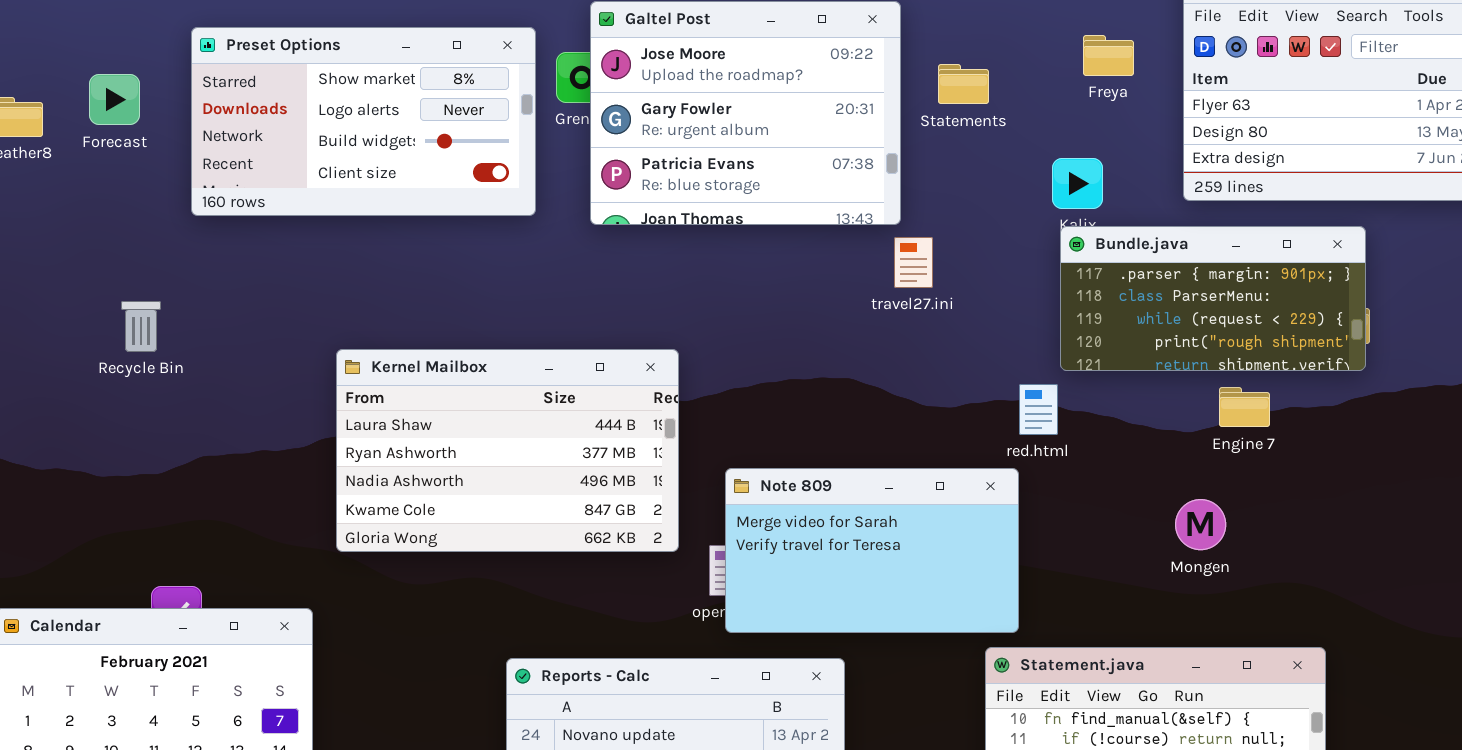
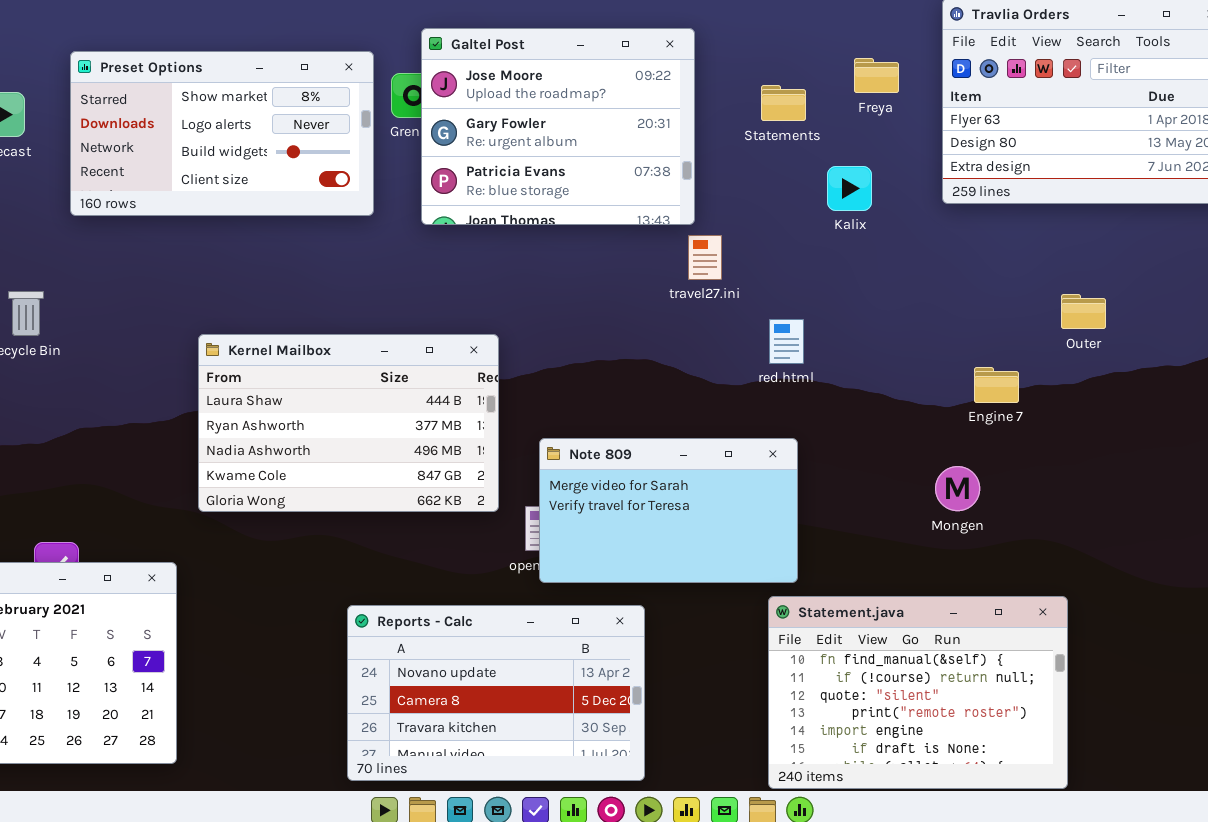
Statements: [938,64,989,104] -> [761,85,806,121], moved
Bundle.java: [1060,226,1366,371] -> none, closed
red.html: [1019,384,1058,435] -> [769,319,804,364], moved

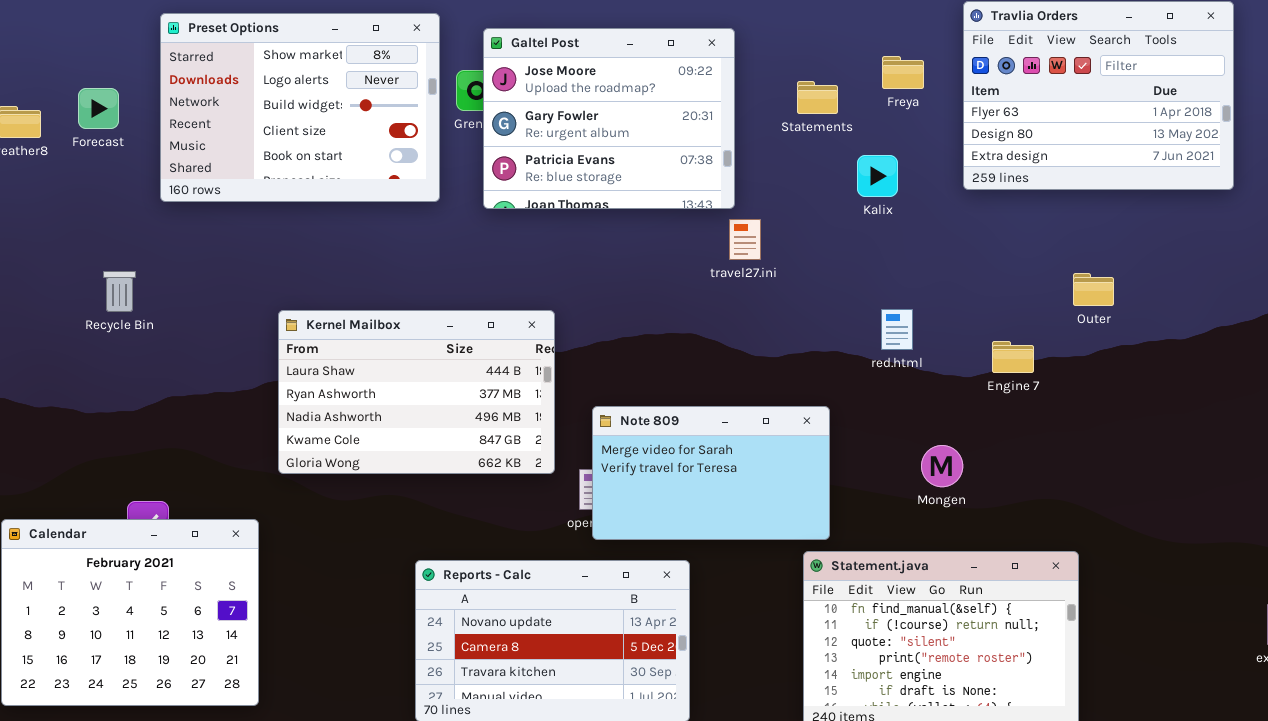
Preset Options: [70,51,374,216] -> [160,13,440,202], resized
red.html: [769,319,804,364] -> [881,309,913,350], moved
Mongen: [935,466,980,511] -> [921,445,963,487], moved

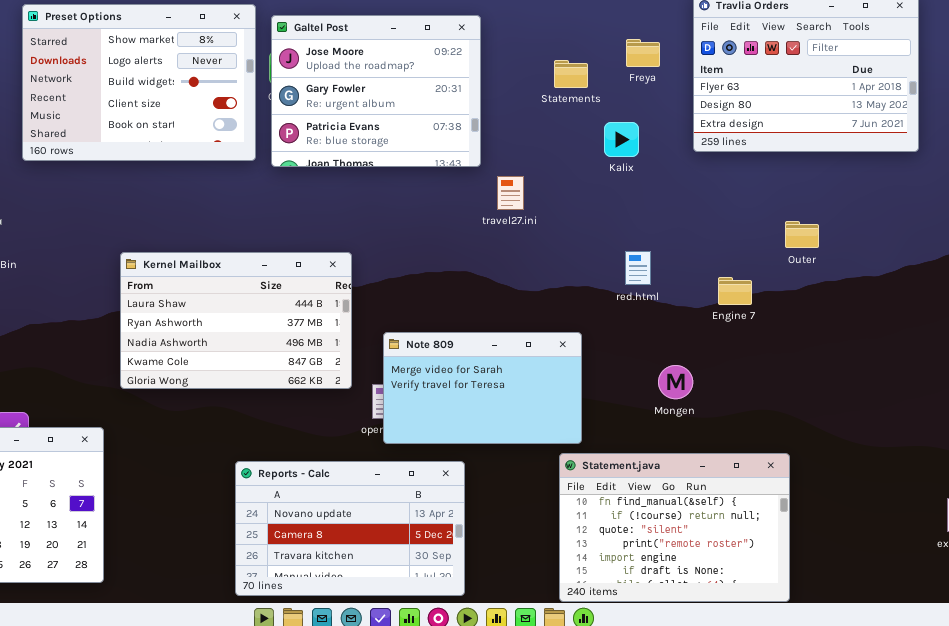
Galtel Post: [483,28,735,209] -> [271,15,481,167], moved

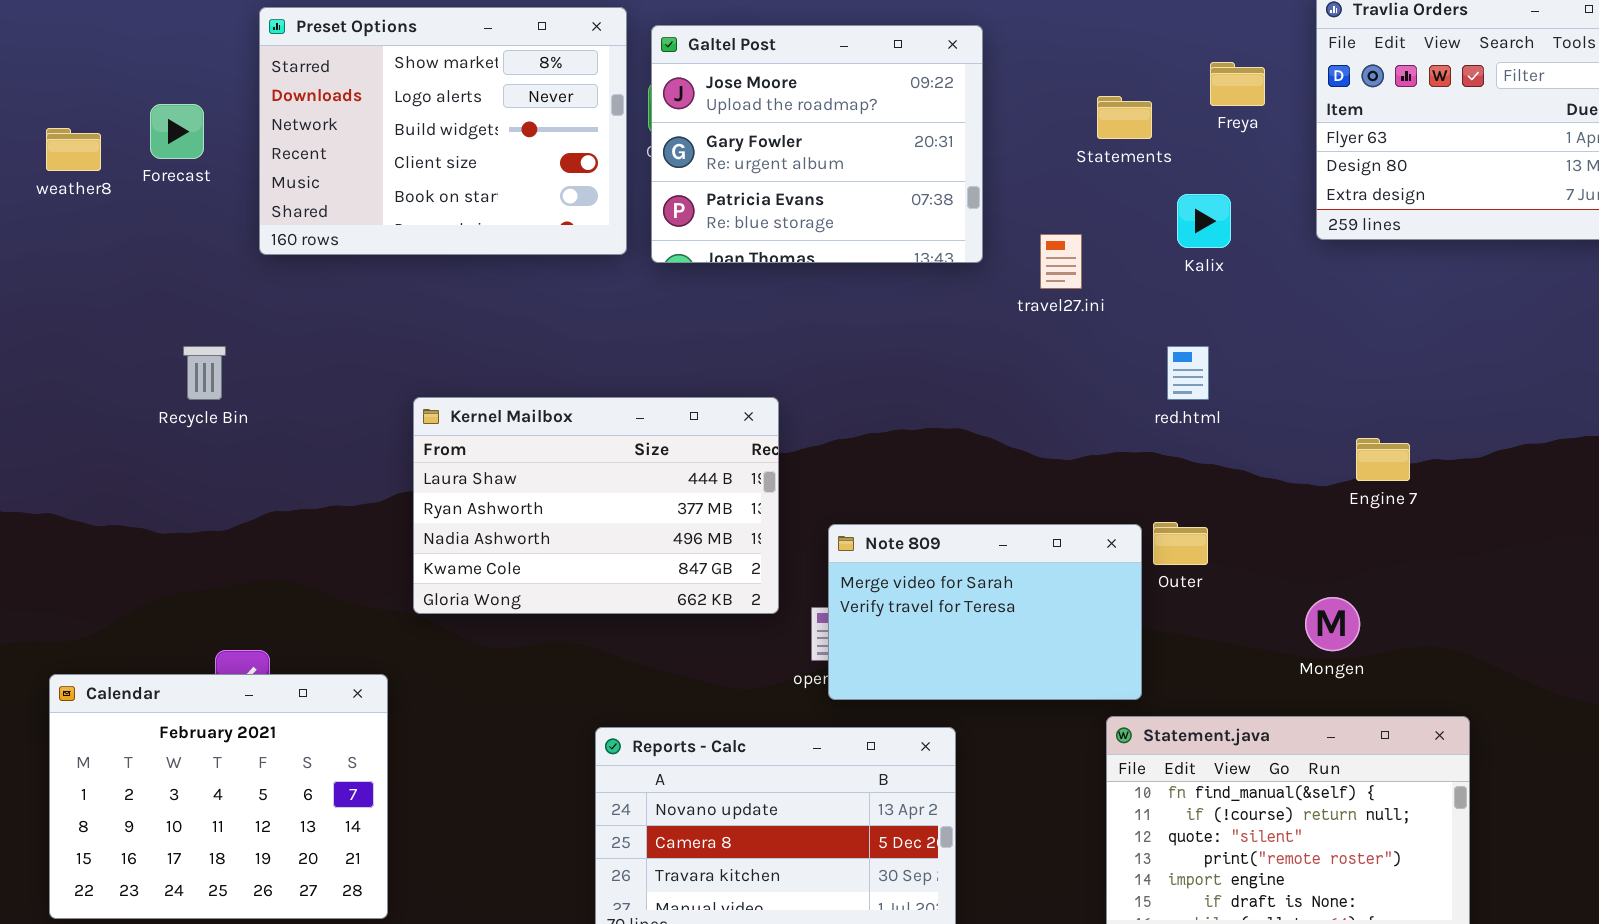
travel27.ini: [497,176,524,210] -> [1040,234,1082,289], moved
Outer: [785,221,819,248] -> [1153,522,1208,565], moved
red.html: [625,251,651,285] -> [1167,346,1209,400], moved
Mongen: [658,365,693,399] -> [1305,597,1360,651], moved

